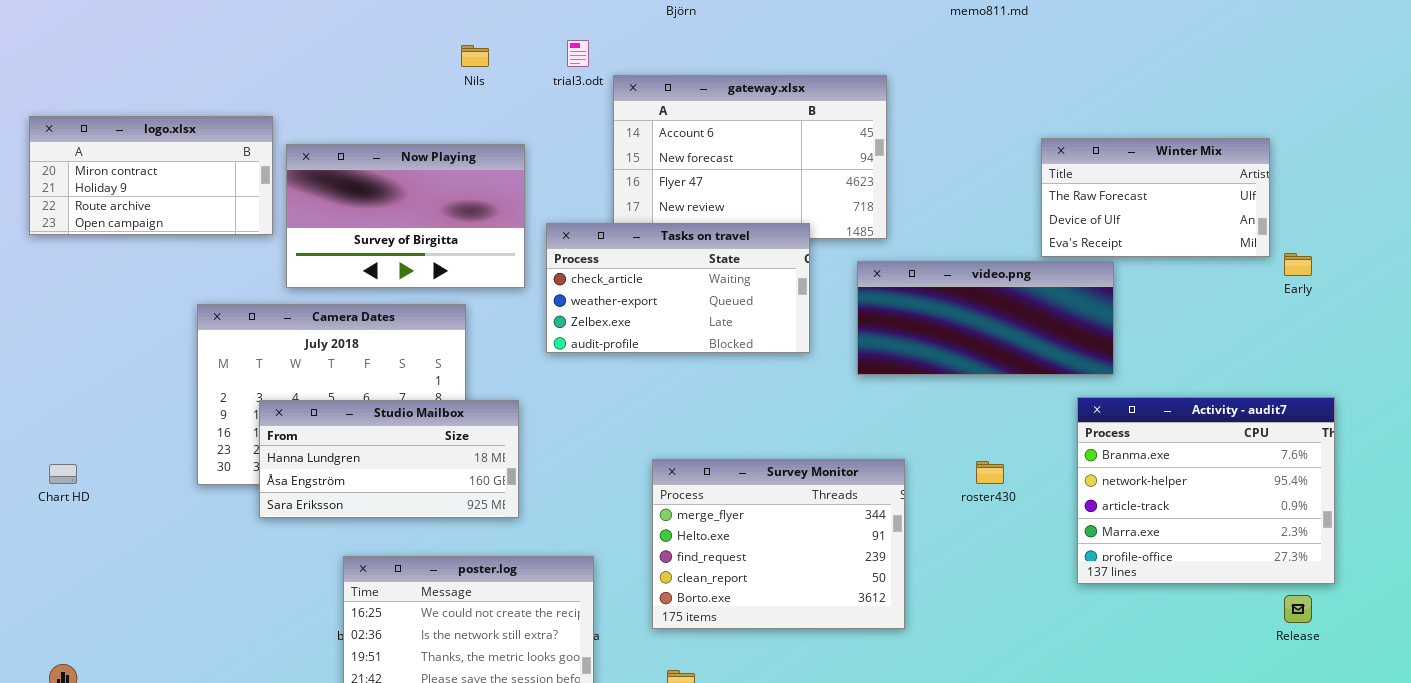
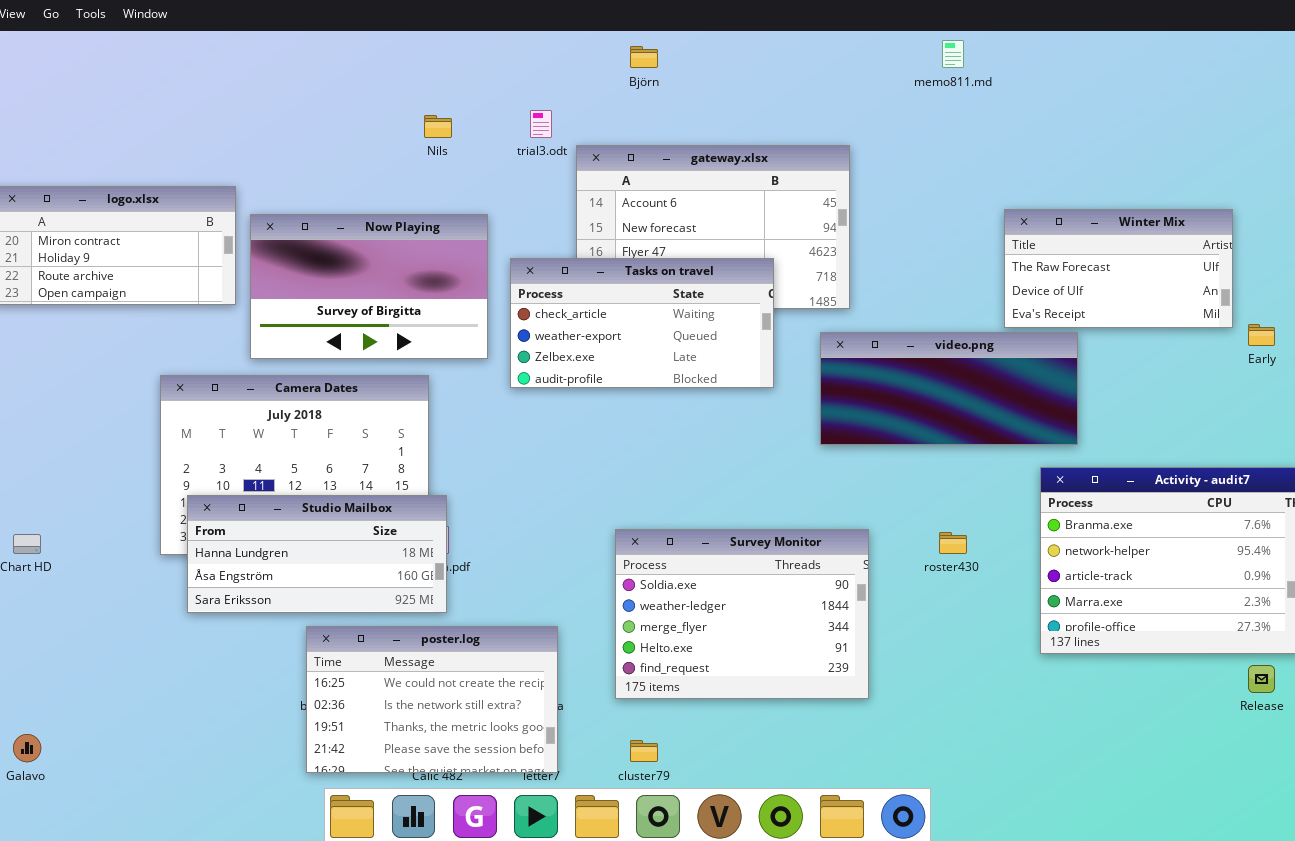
Tasks on travel: [546,223,810,353] -> [510,258,774,388], moved
Studio Mailbox: [259,400,519,518] -> [187,495,447,613], moved
Survey Monitor: [652,459,905,629] -> [615,529,869,699], scrolled up 2 rows

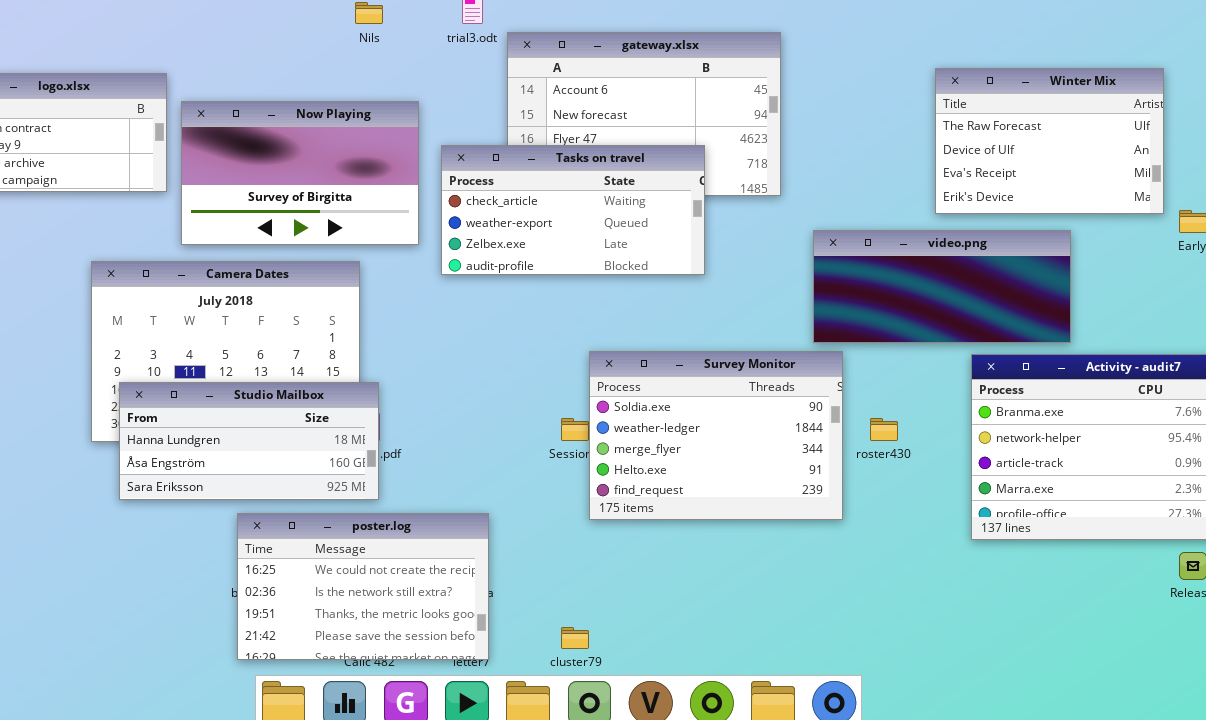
Winter Mix: [1004,209,1233,328] -> [935,68,1164,214], resized
video.png: [820,332,1078,445] -> [813,230,1071,343], moved
Survey Monitor: [615,529,869,699] -> [589,351,843,520], moved

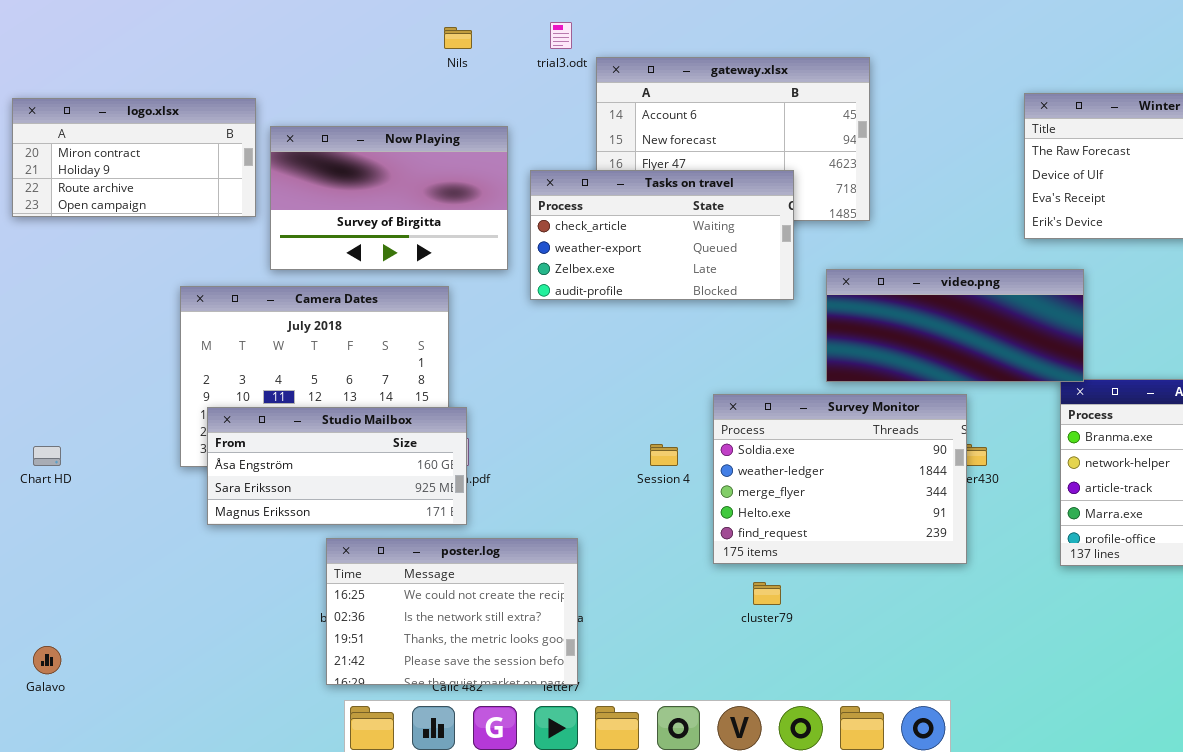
video.png: [813,230,1071,343] -> [826,269,1084,382], moved
Survey Monitor: [589,351,843,520] -> [713,394,967,564], moved
Studio Mailbox: [119,382,379,500] -> [207,407,467,525], scrolled down 1 row
cluster79: [561,627,589,649] -> [753,582,781,605], moved

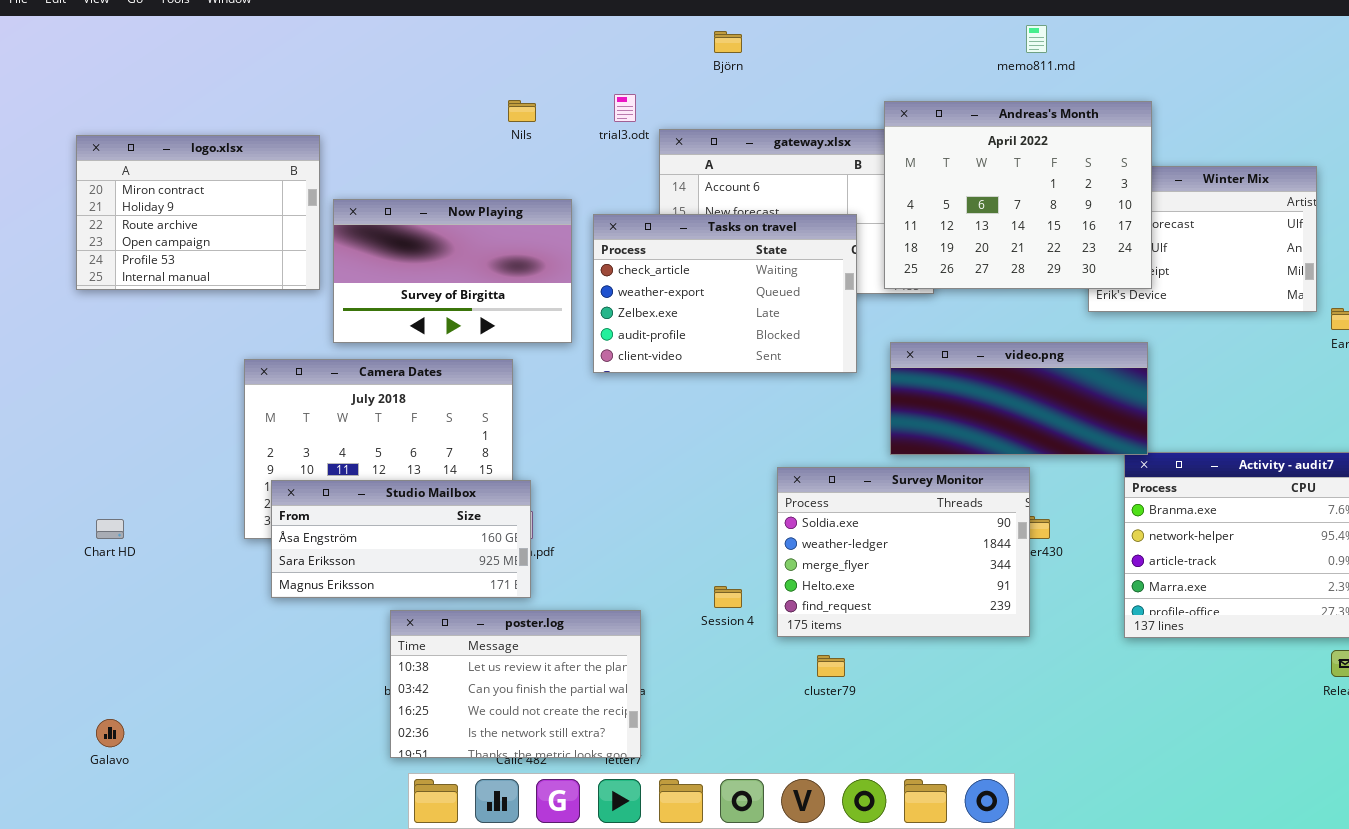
Andreas's Month: none -> [884,101,1152,289], opened
logo.xlsx: [12,98,256,217] -> [76,135,320,290], resized
Tasks on travel: [530,170,794,300] -> [593,214,857,373], resized
Session 4: [650,444,678,466] -> [714,586,742,608], moved
poster.log: [326,538,578,685] -> [390,610,641,758], scrolled up 2 rows

